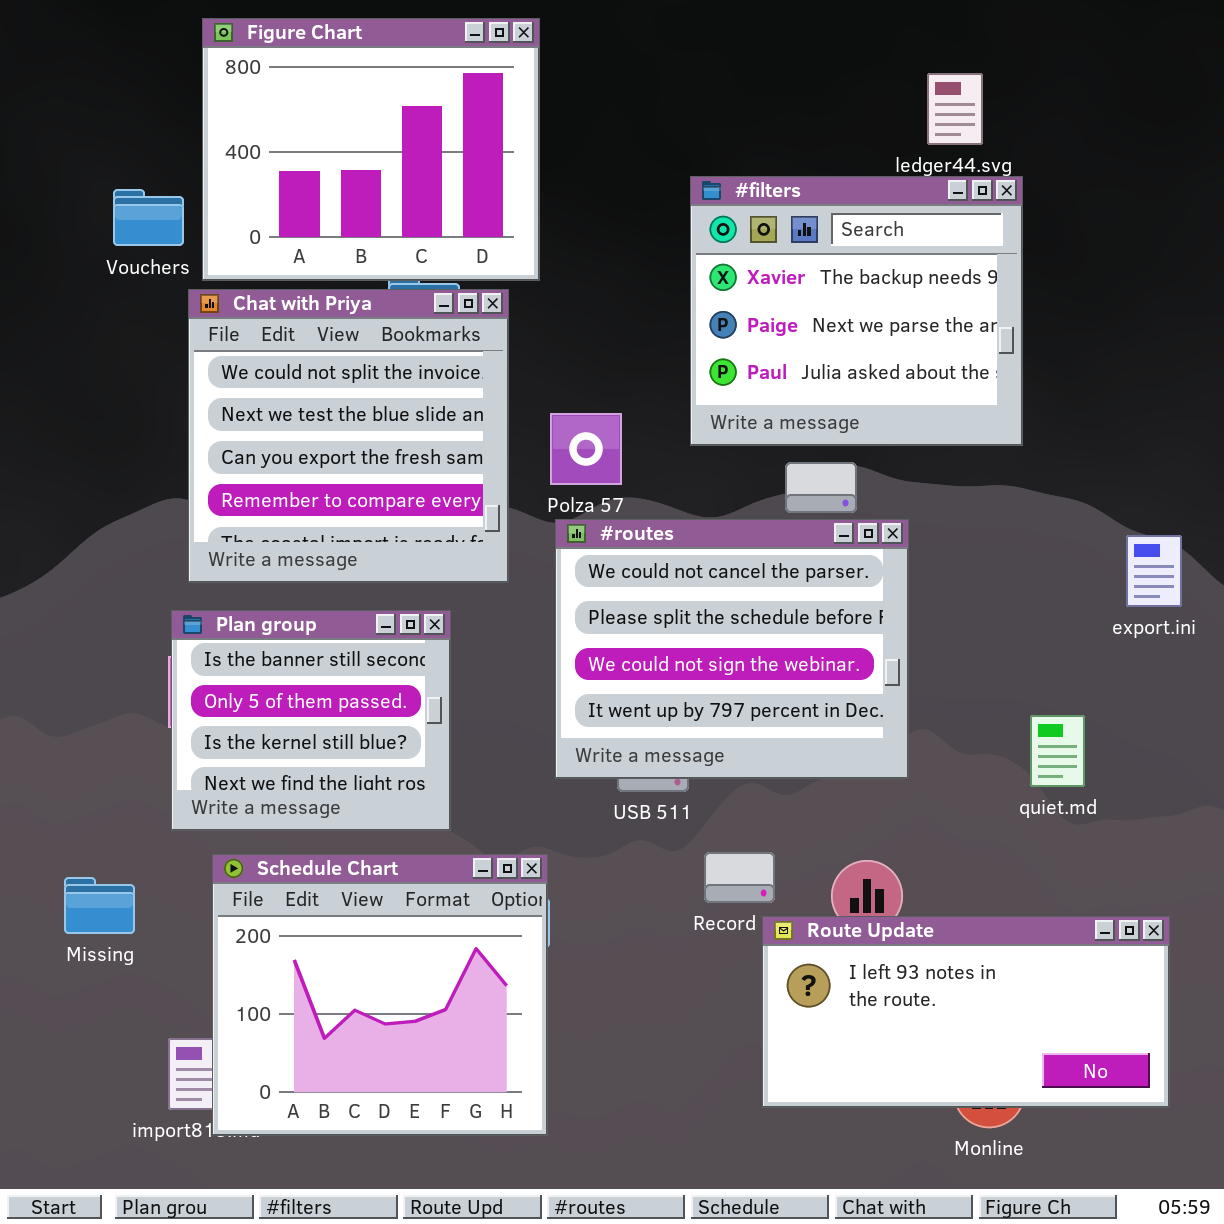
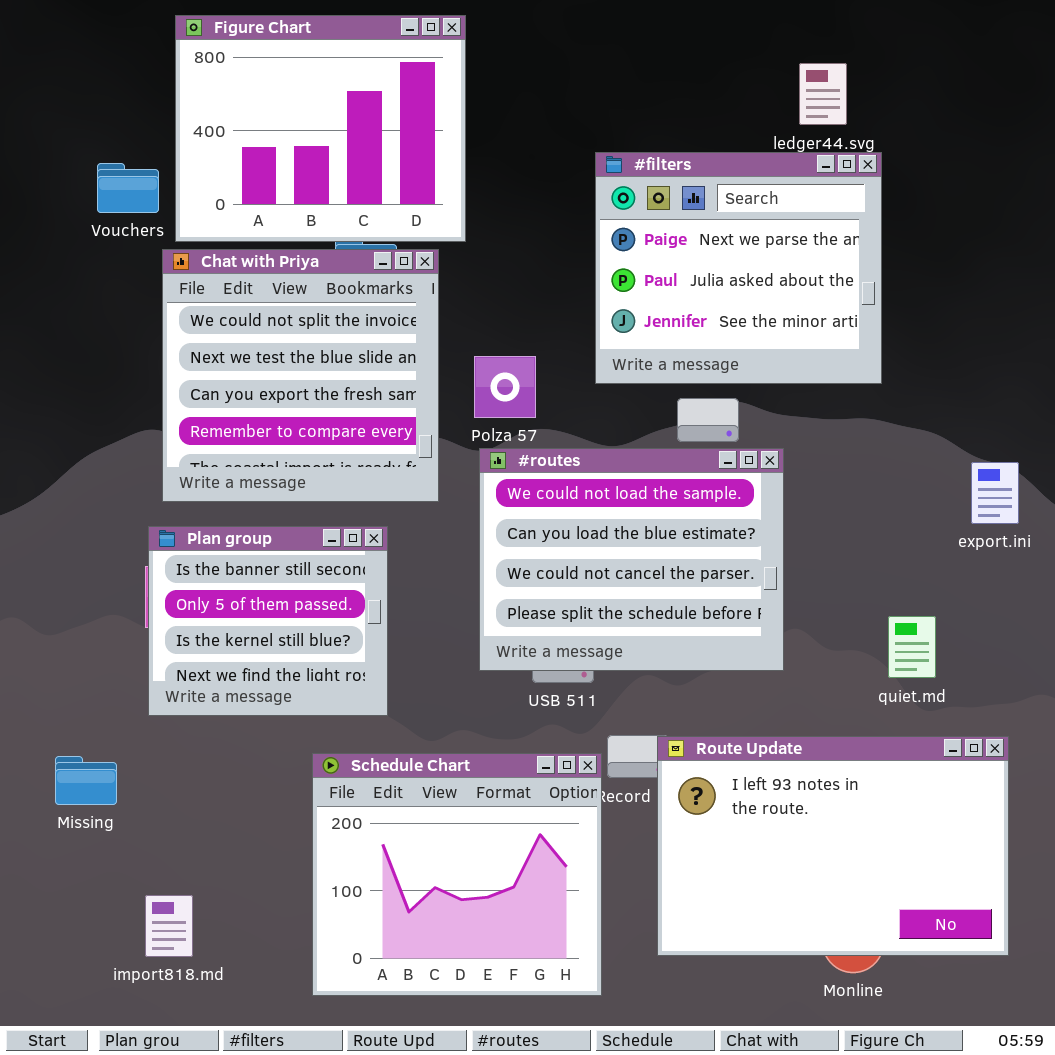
#filters: [690,176,1023,446] -> [595,152,882,384], scrolled down 1 row
#routes: [555,519,909,779] -> [479,448,784,671], scrolled up 2 rows
Schedule Chart: [212,854,548,1136] -> [312,753,602,996], moved
Route Update: [762,916,1170,1108] -> [657,736,1009,956], resized

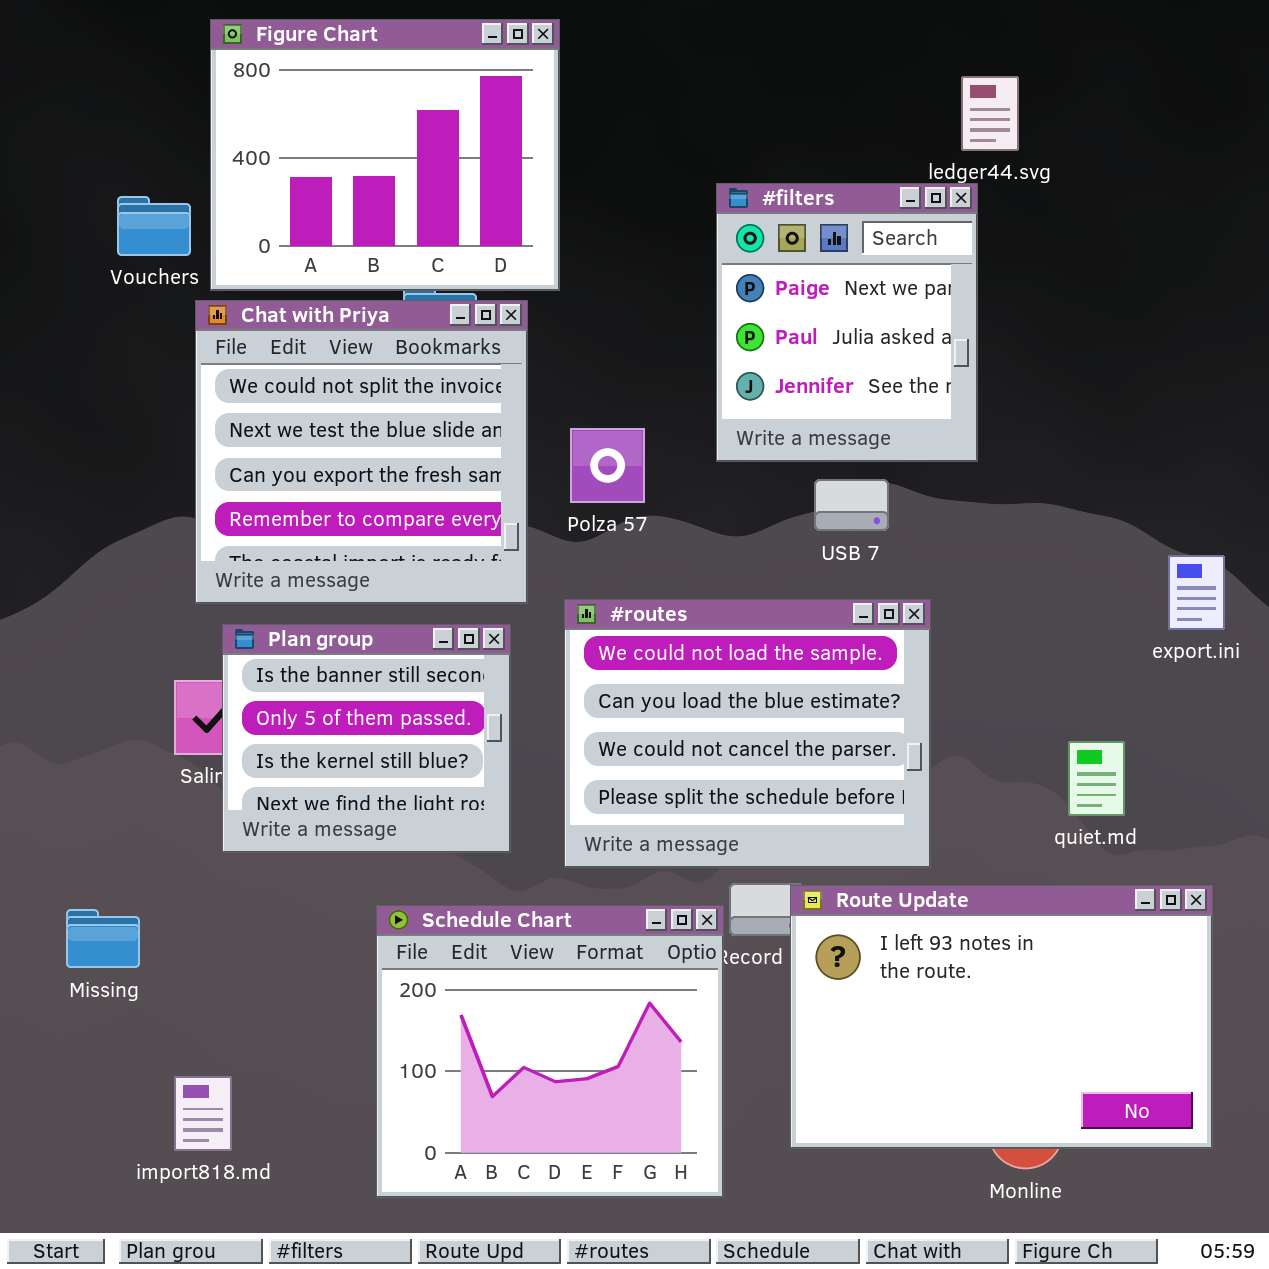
#filters: [595,152,882,384] -> [716,183,978,462], resized
#routes: [479,448,784,671] -> [564,599,931,868], moved
Plan group: [148,526,388,716] -> [222,624,511,853], moved

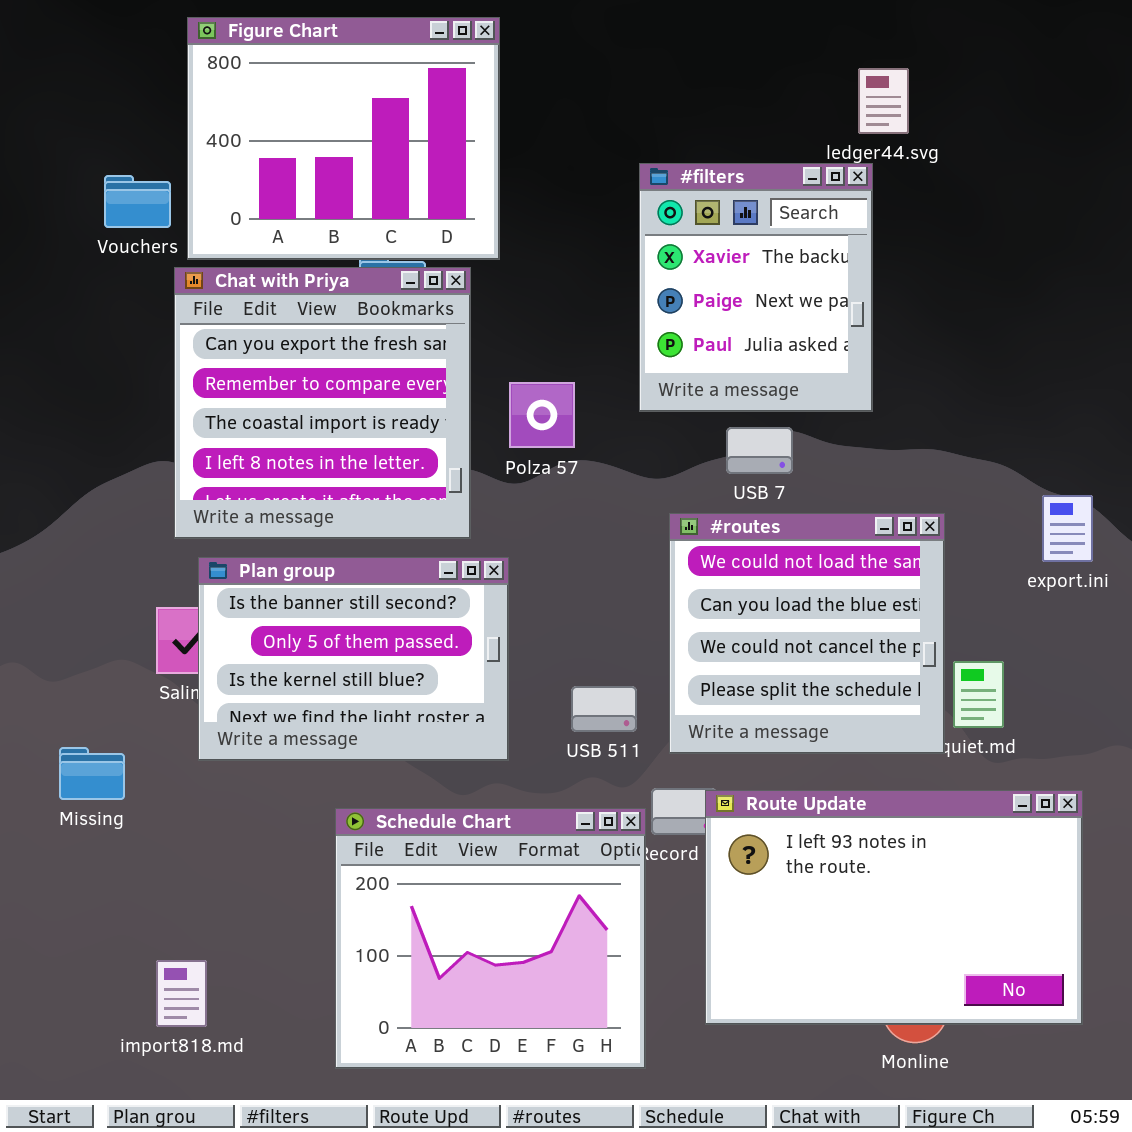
#filters: [716,183,978,462] -> [639,163,873,412], scrolled up 1 row
Chat with Priya: [195,300,528,604] -> [174,267,471,539], scrolled down 2 rows
#routes: [564,599,931,868] -> [669,513,945,754], moved, resized
Plan group: [222,624,511,853] -> [198,557,509,761], resized
Missing: [66,909,140,968] -> [59,747,125,800], moved

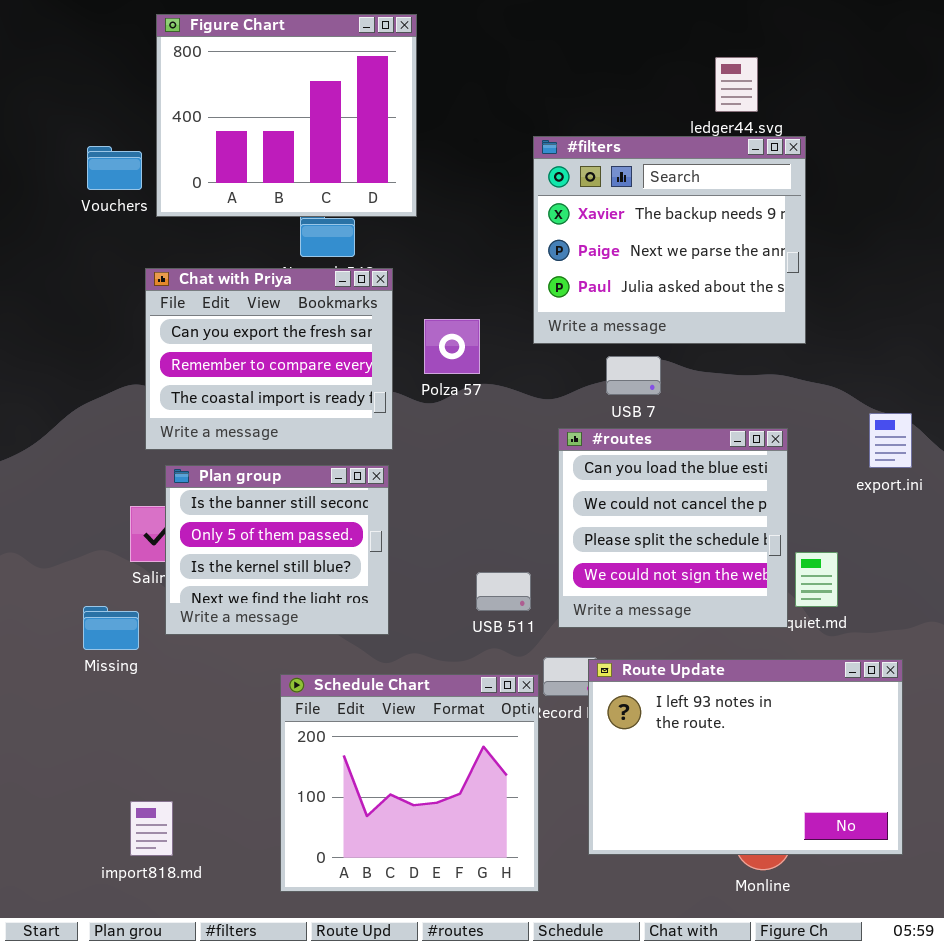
#filters: [639,163,873,412] -> [533,136,806,344], resized
Chat with Priya: [174,267,471,539] -> [145,268,393,450], resized
#routes: [669,513,945,754] -> [558,428,788,628], scrolled down 1 row
Plan group: [198,557,509,761] -> [165,465,389,635], resized
Missing: [59,747,125,800] -> [83,606,139,650], moved

